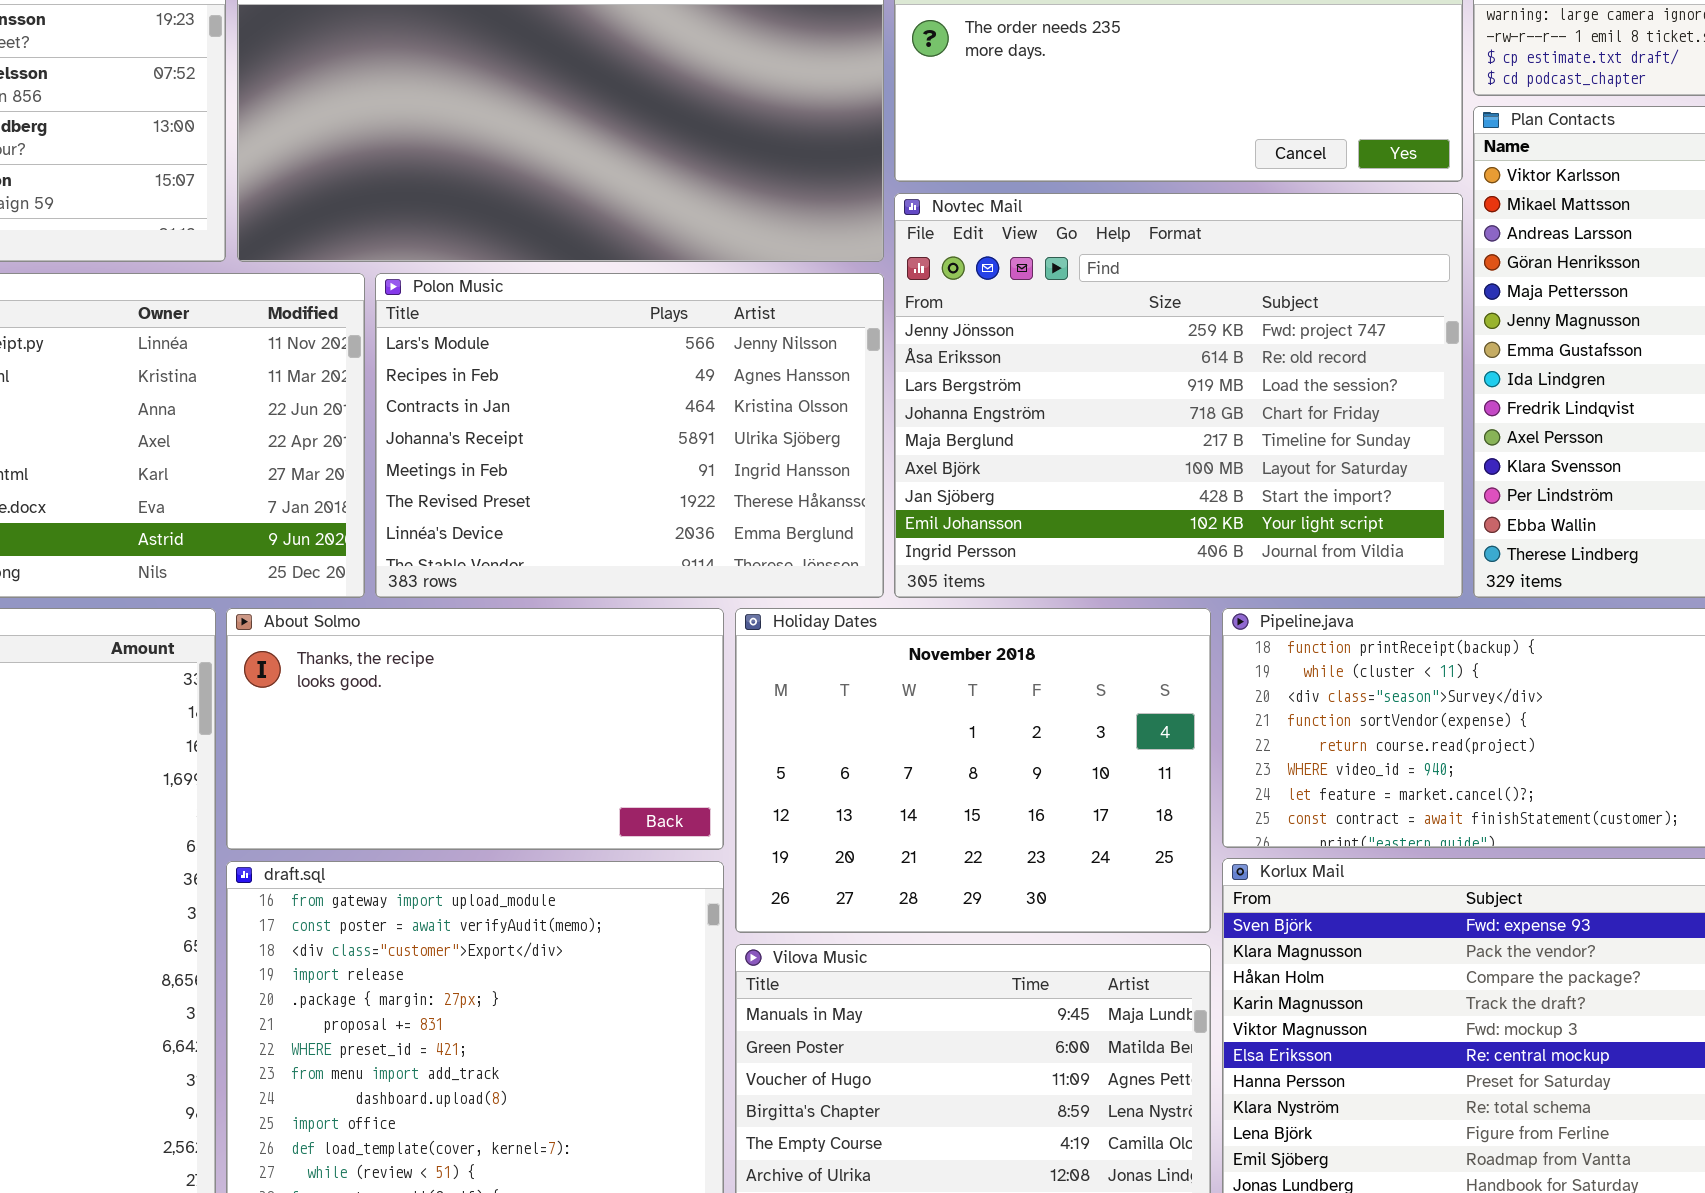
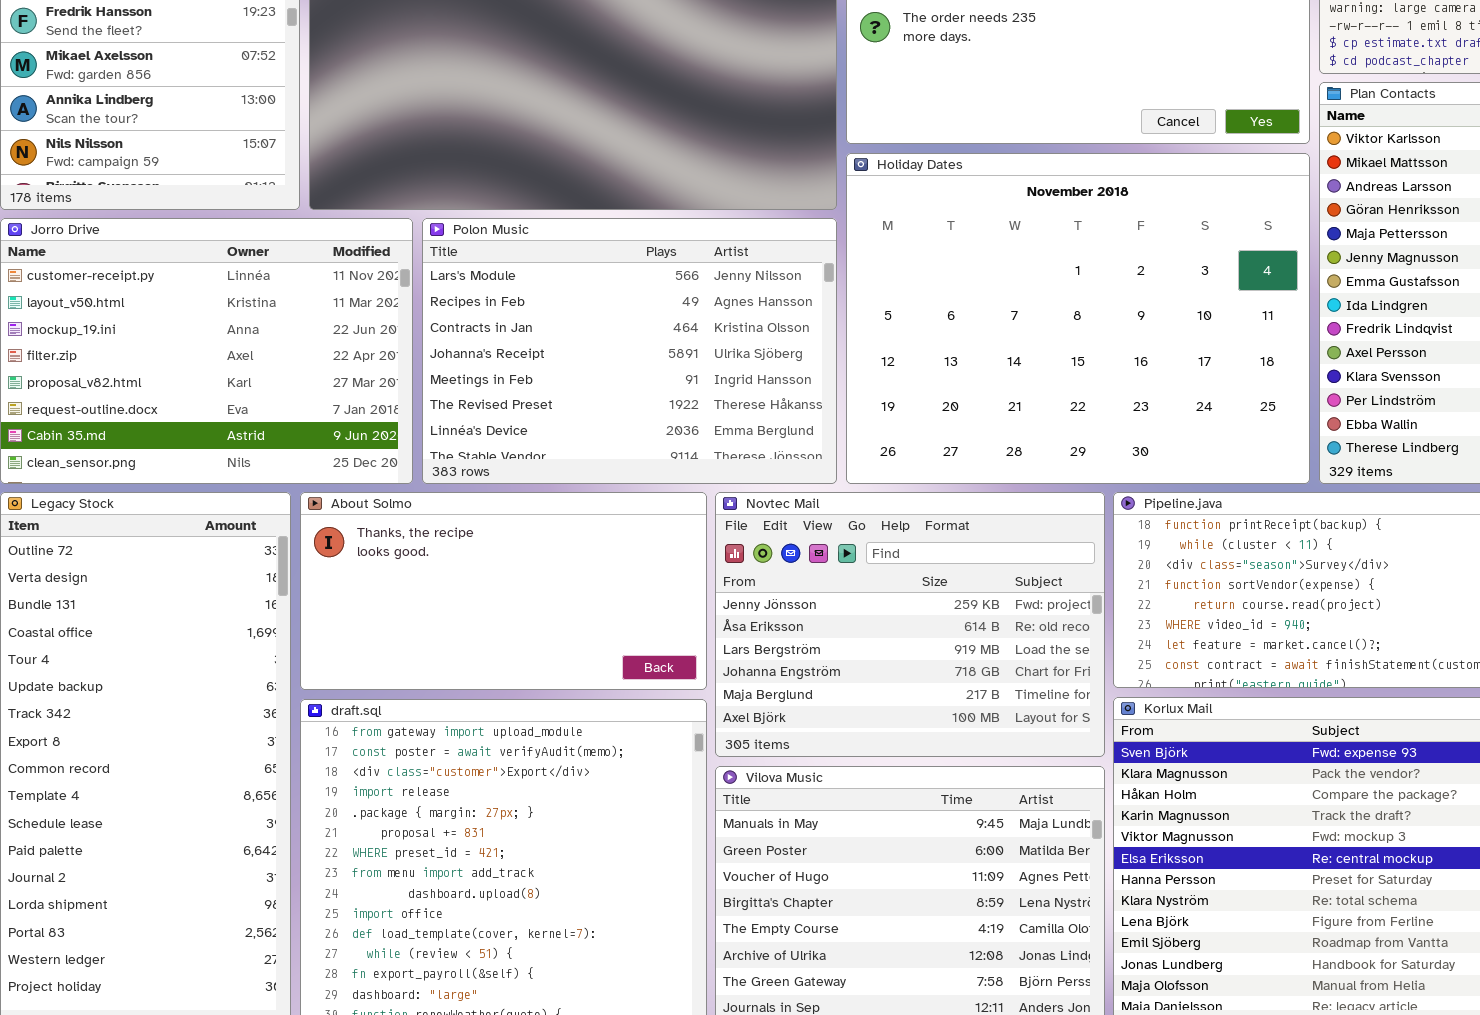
Novtec Mail: [894,193,1463,598] -> [715,492,1105,757], moved, resized
Holiday Dates: [735,608,1211,933] -> [846,153,1310,484], moved, resized

